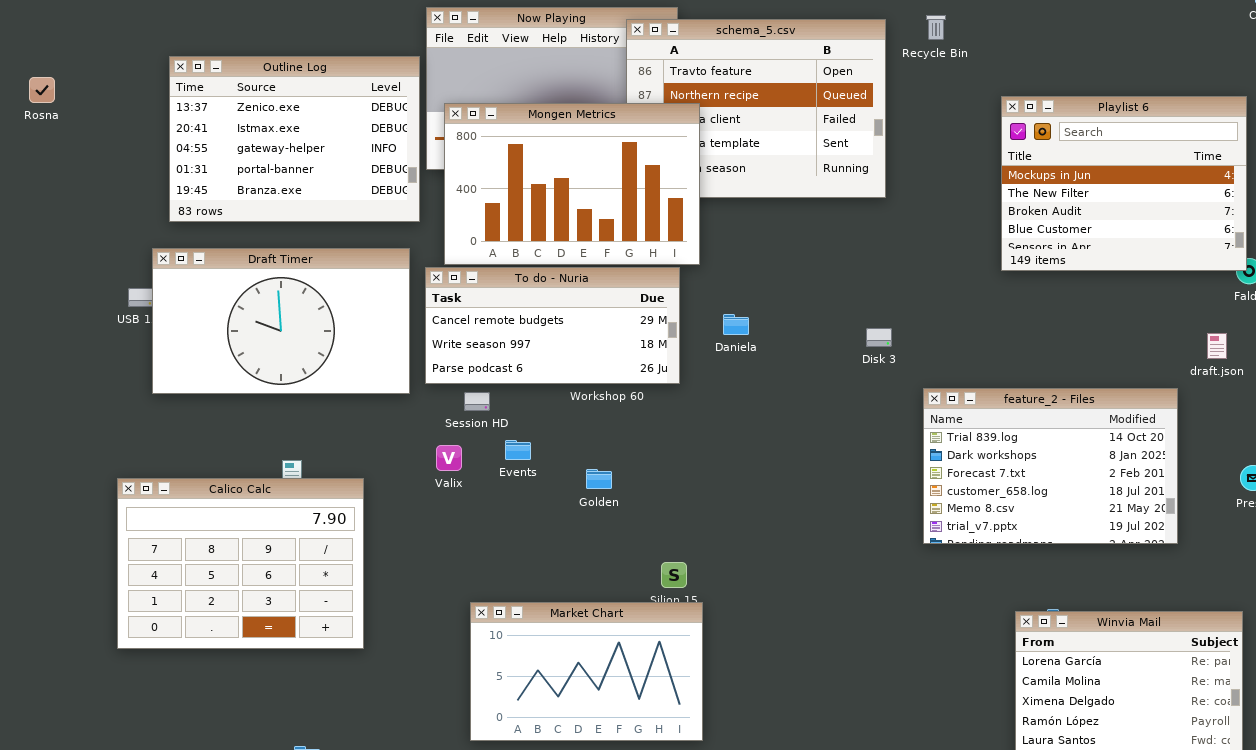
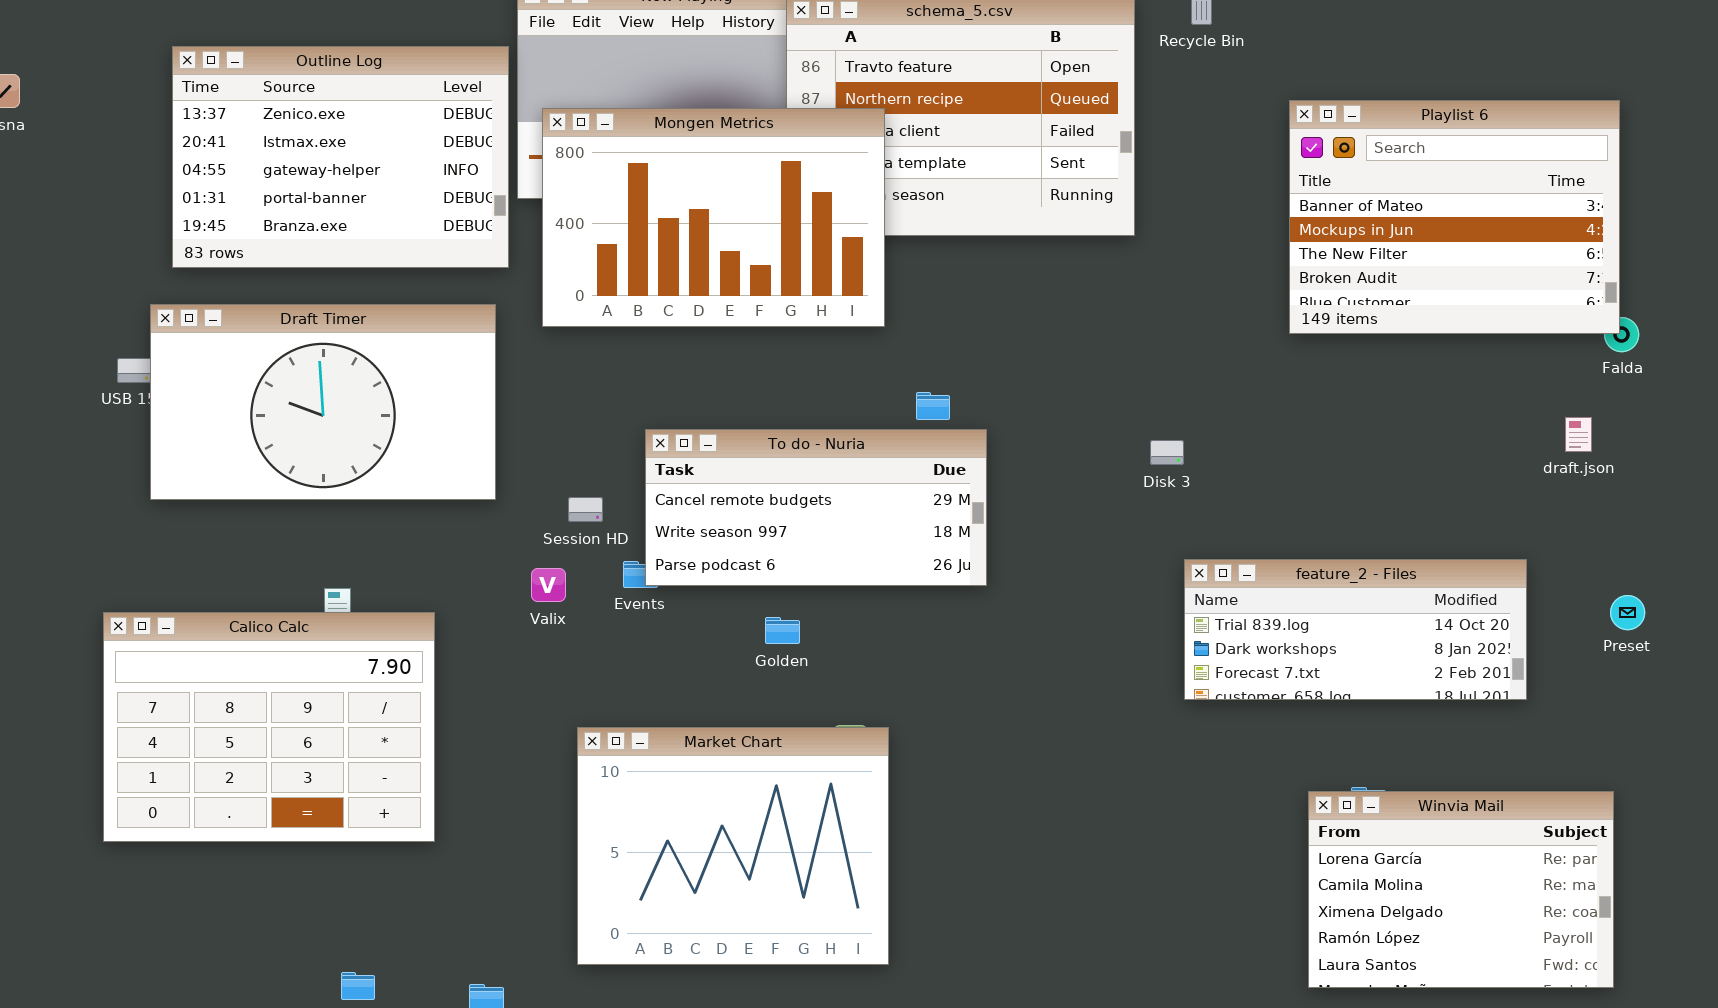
Playlist 6: [1001,96,1247,271] -> [1289,100,1620,334], scrolled up 1 row
To do - Nuria: [425,267,680,384] -> [645,429,987,586], moved
Disk 3: [866,328,892,347] -> [1150,440,1184,465], moved
feature_2 - Files: [923,388,1178,544] -> [1184,559,1527,700], resized
Golden: [586,469,612,489] -> [765,617,800,644], moved
Market Chart: [470,602,703,741] -> [577,727,889,965], resized

